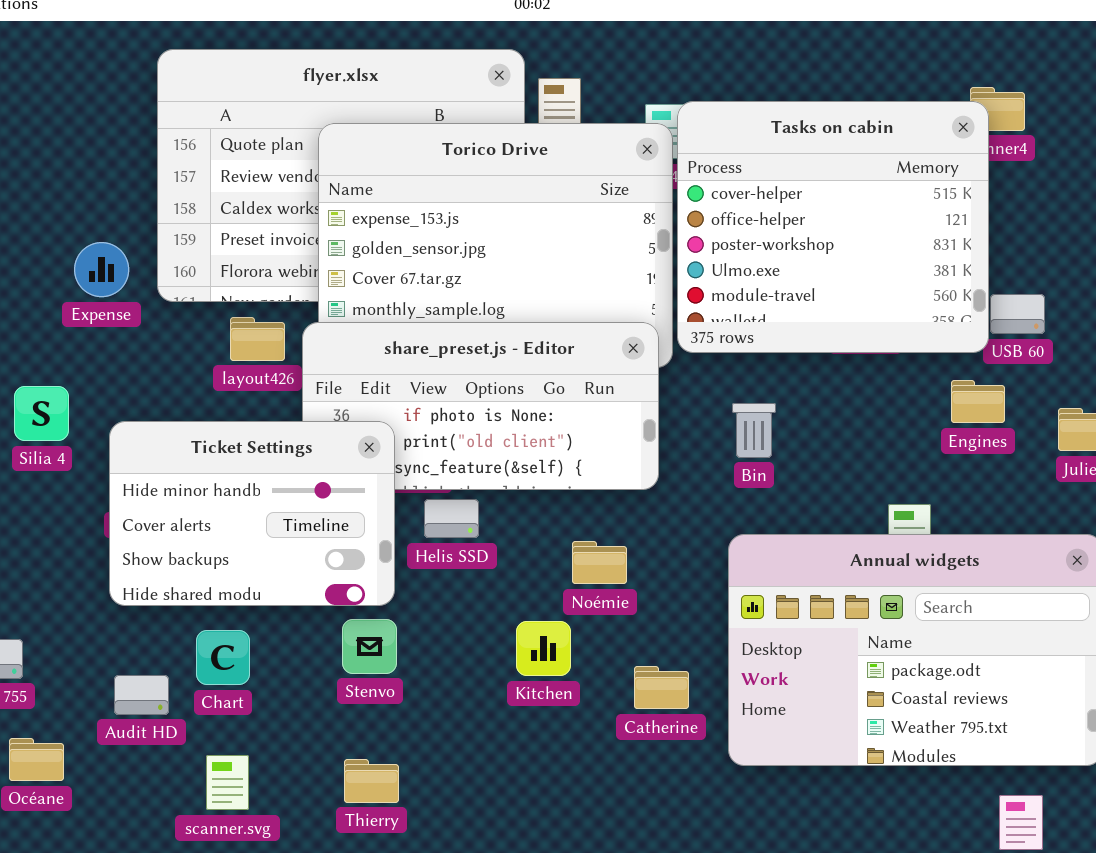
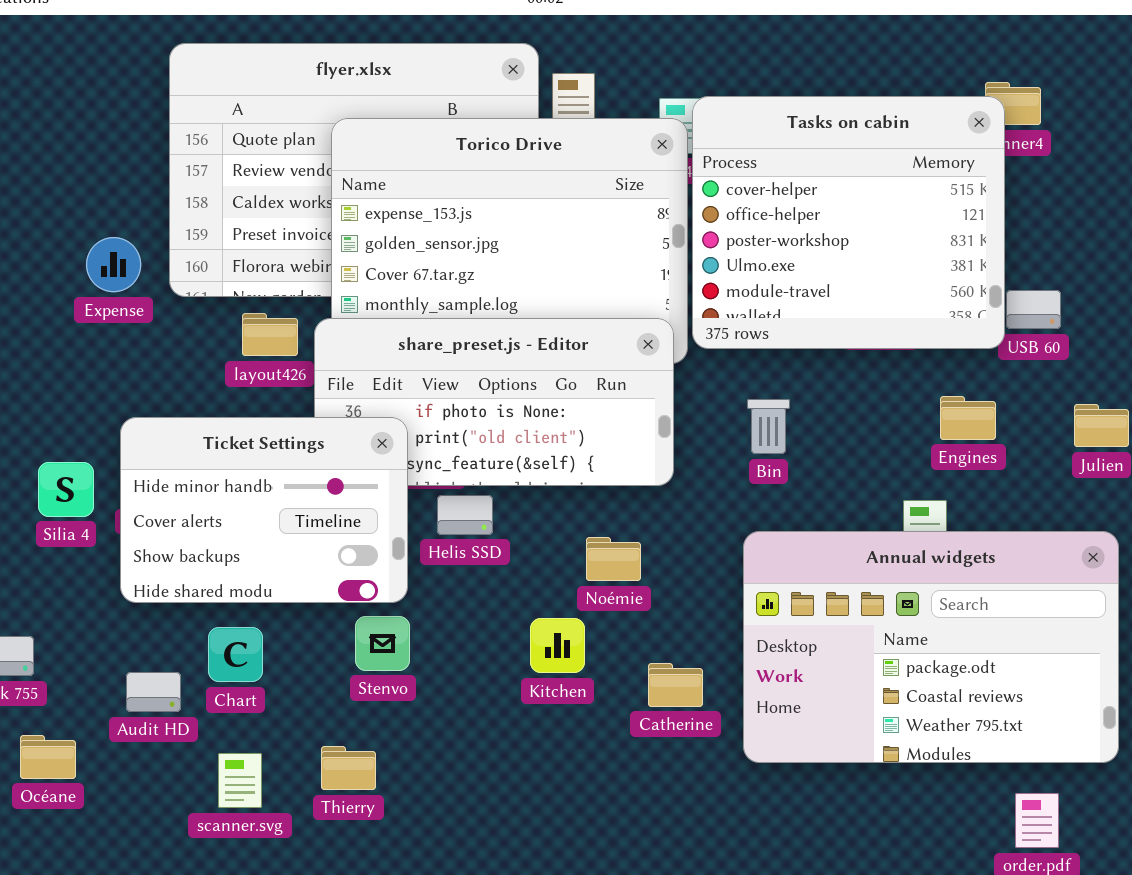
Engines: [951,380,1005,423] -> [940,396,996,440], moved
Silia 4: [14,386,69,441] -> [38,462,94,517], moved
Thierry: [344,759,399,803] -> [321,746,376,790], moved

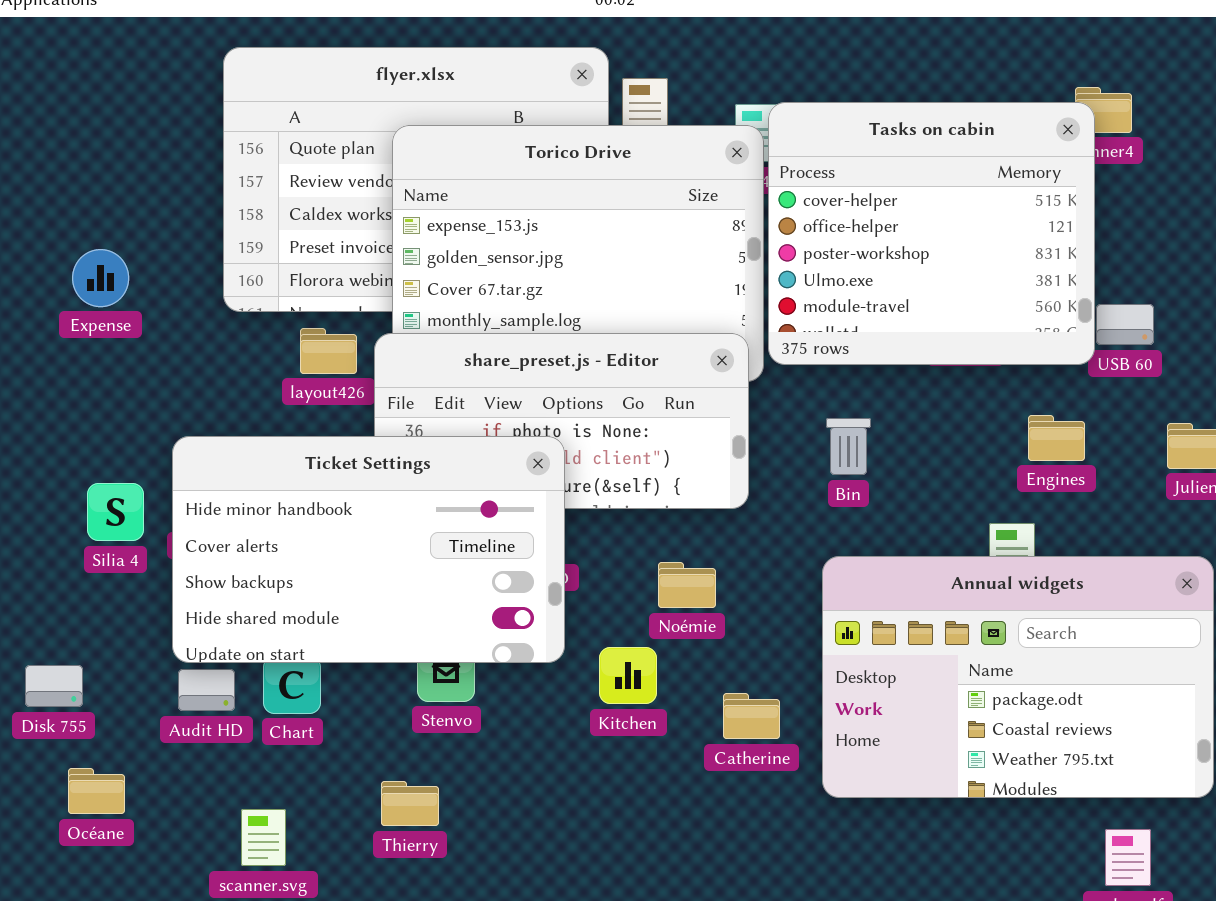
Expense: [86,237,141,292] -> [72,249,129,307], moved
Ticket Settings: [120,417,408,603] -> [172,436,565,663], resized
Audit HD: [126,672,181,712] -> [178,669,235,711], moved
scanner.svg: [218,753,262,808] -> [241,809,286,866], moved

